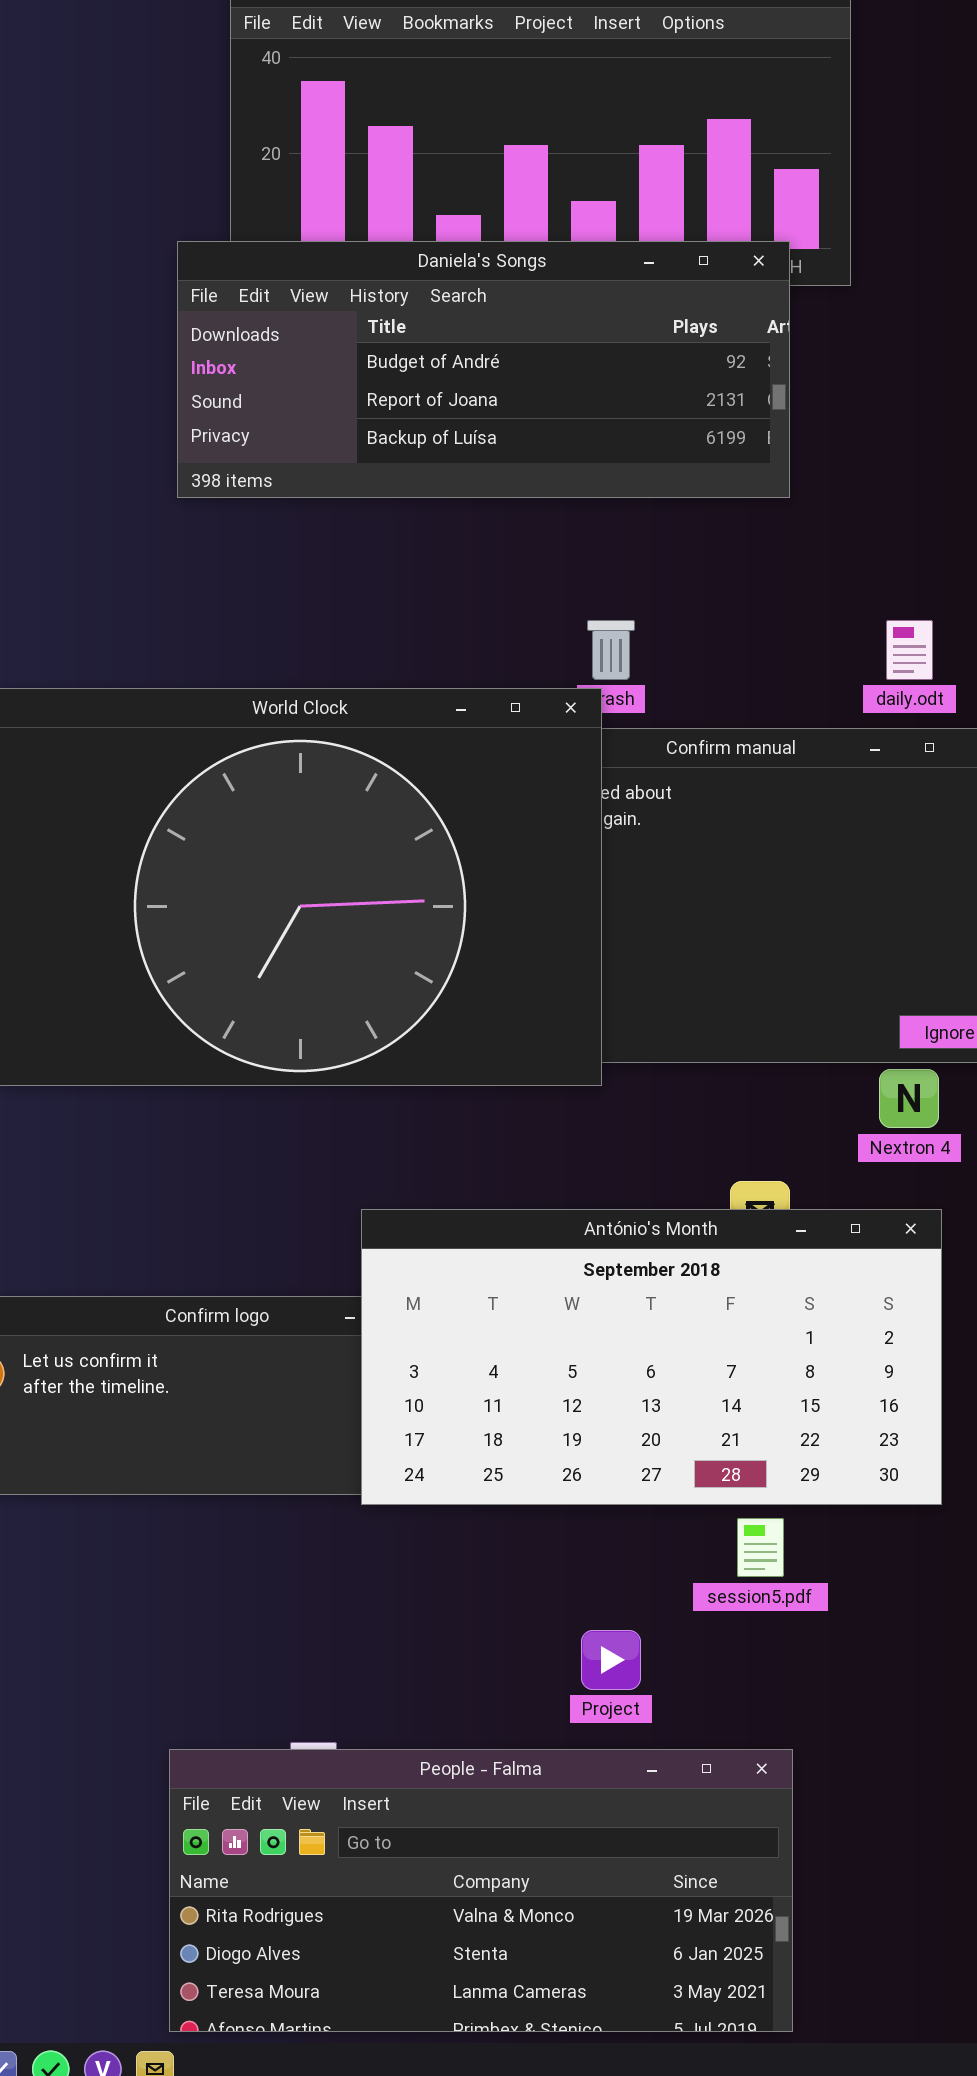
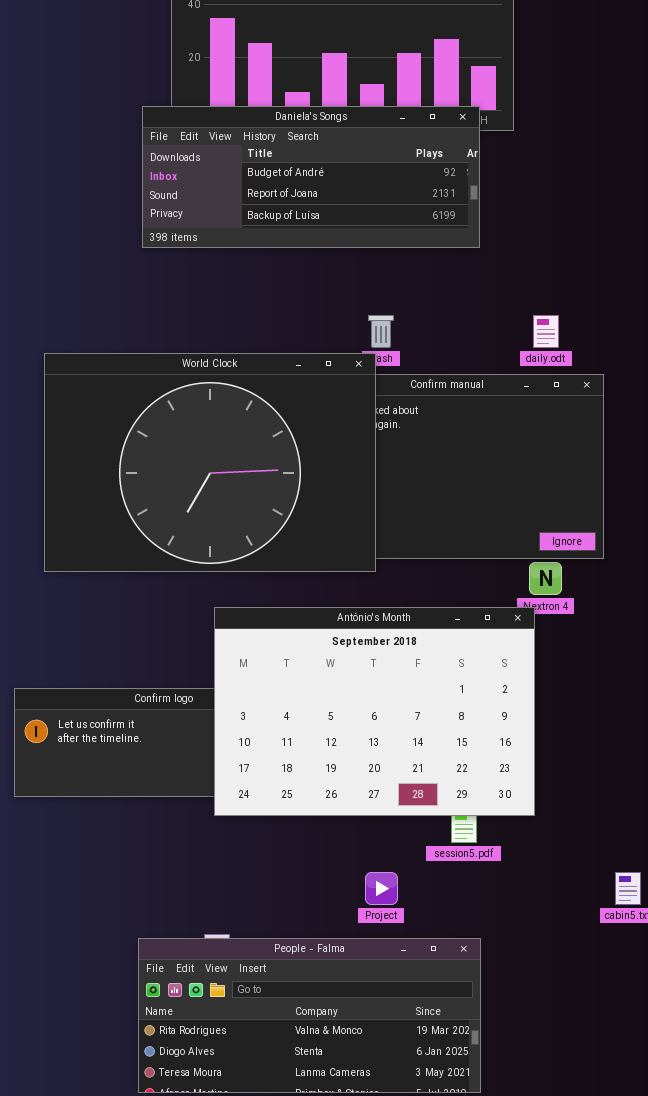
António's Month: [361,1209,942,1505] -> [214,607,535,816], moved, resized

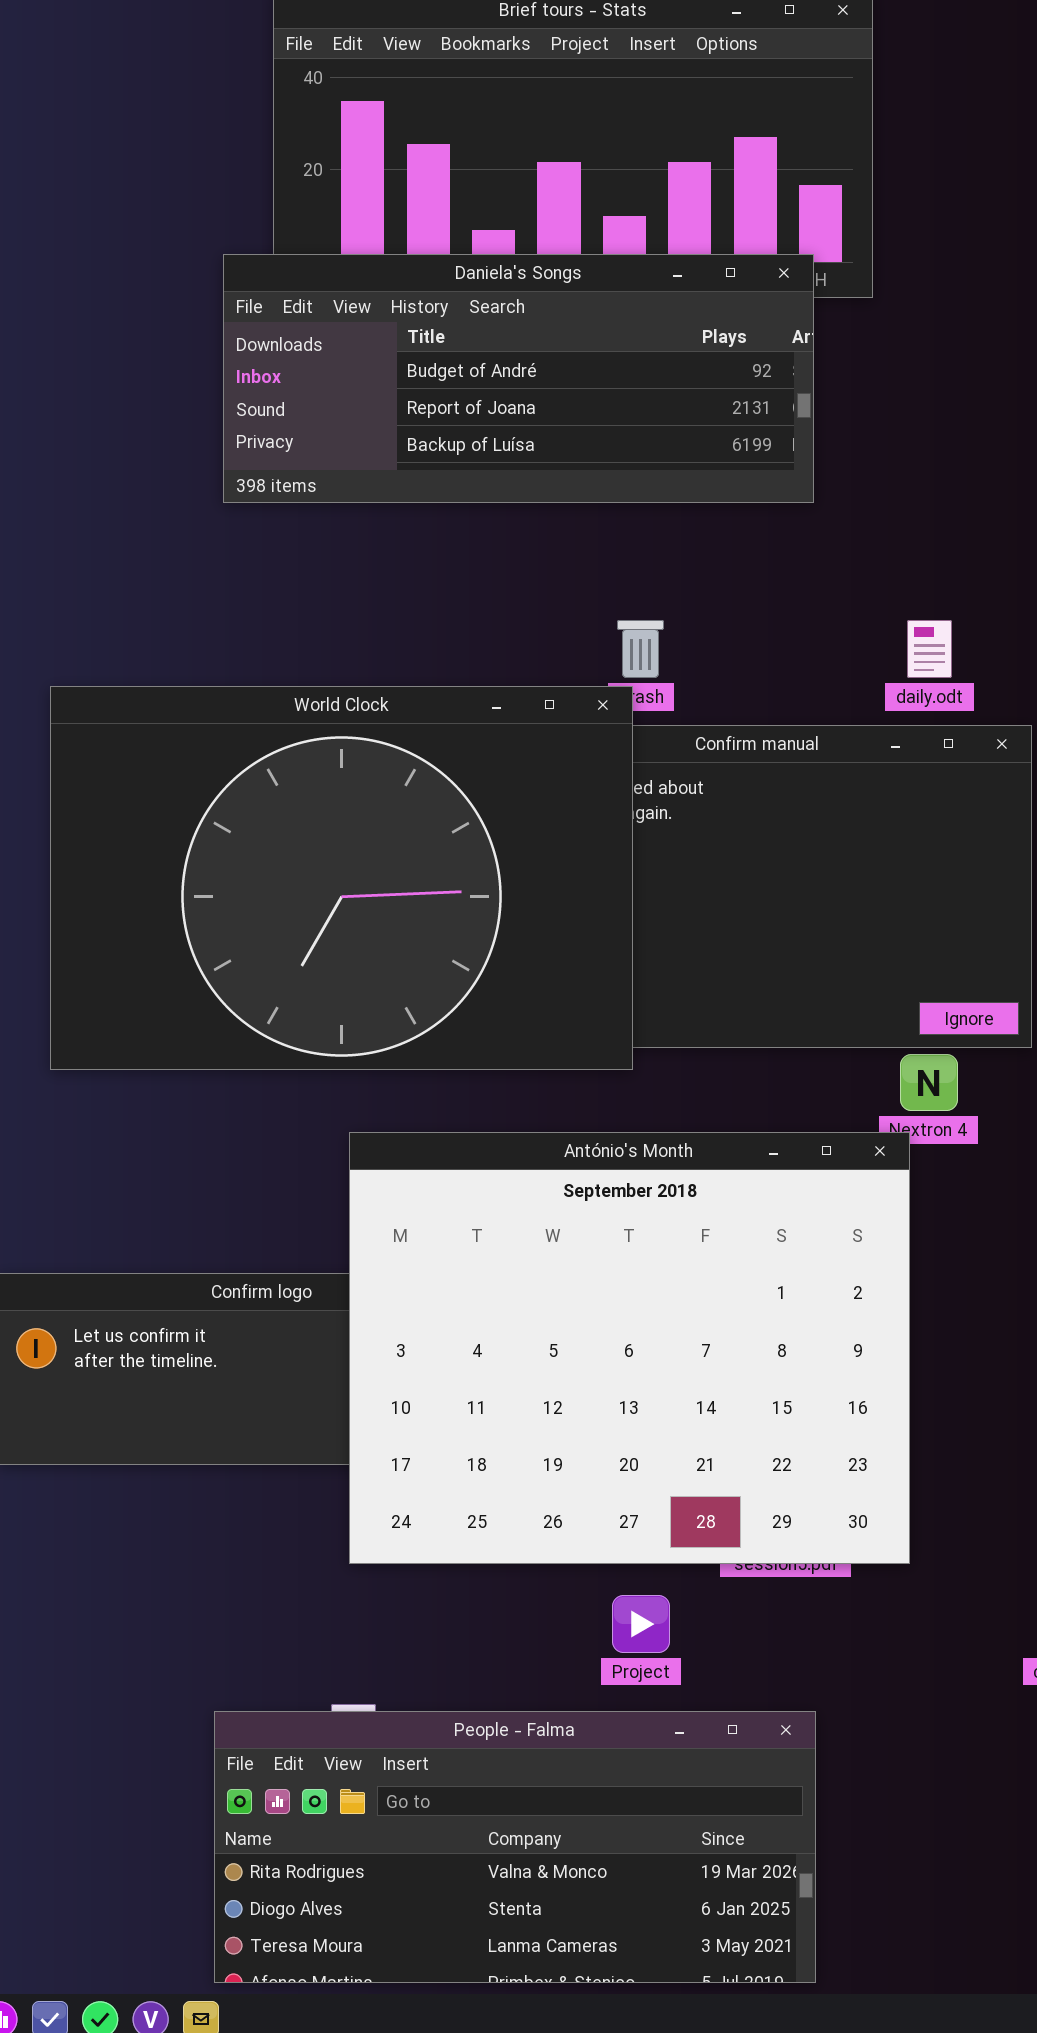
António's Month: [214,607,535,816] -> [349,1132,910,1564], resized

